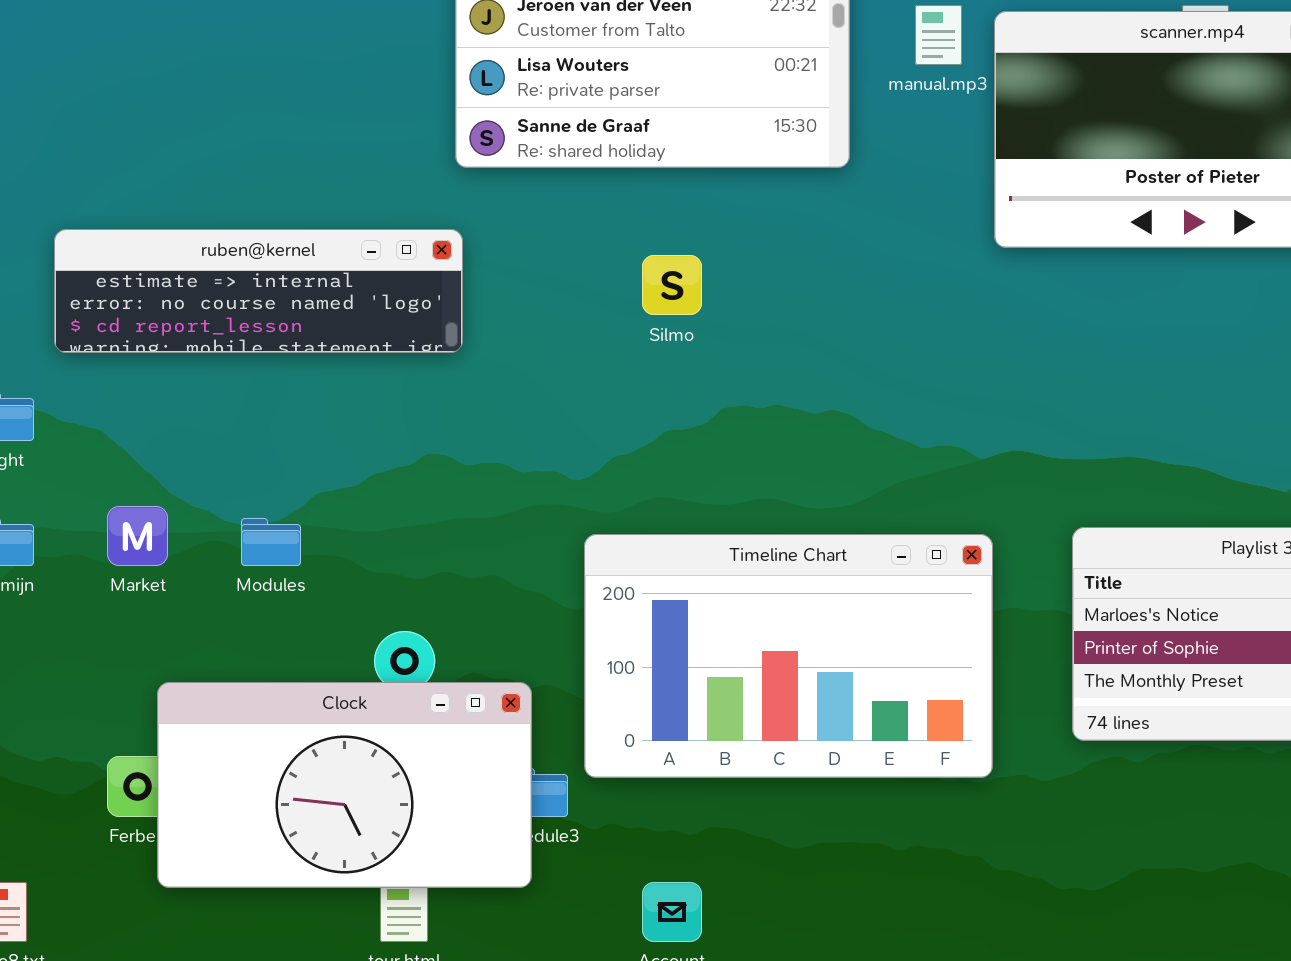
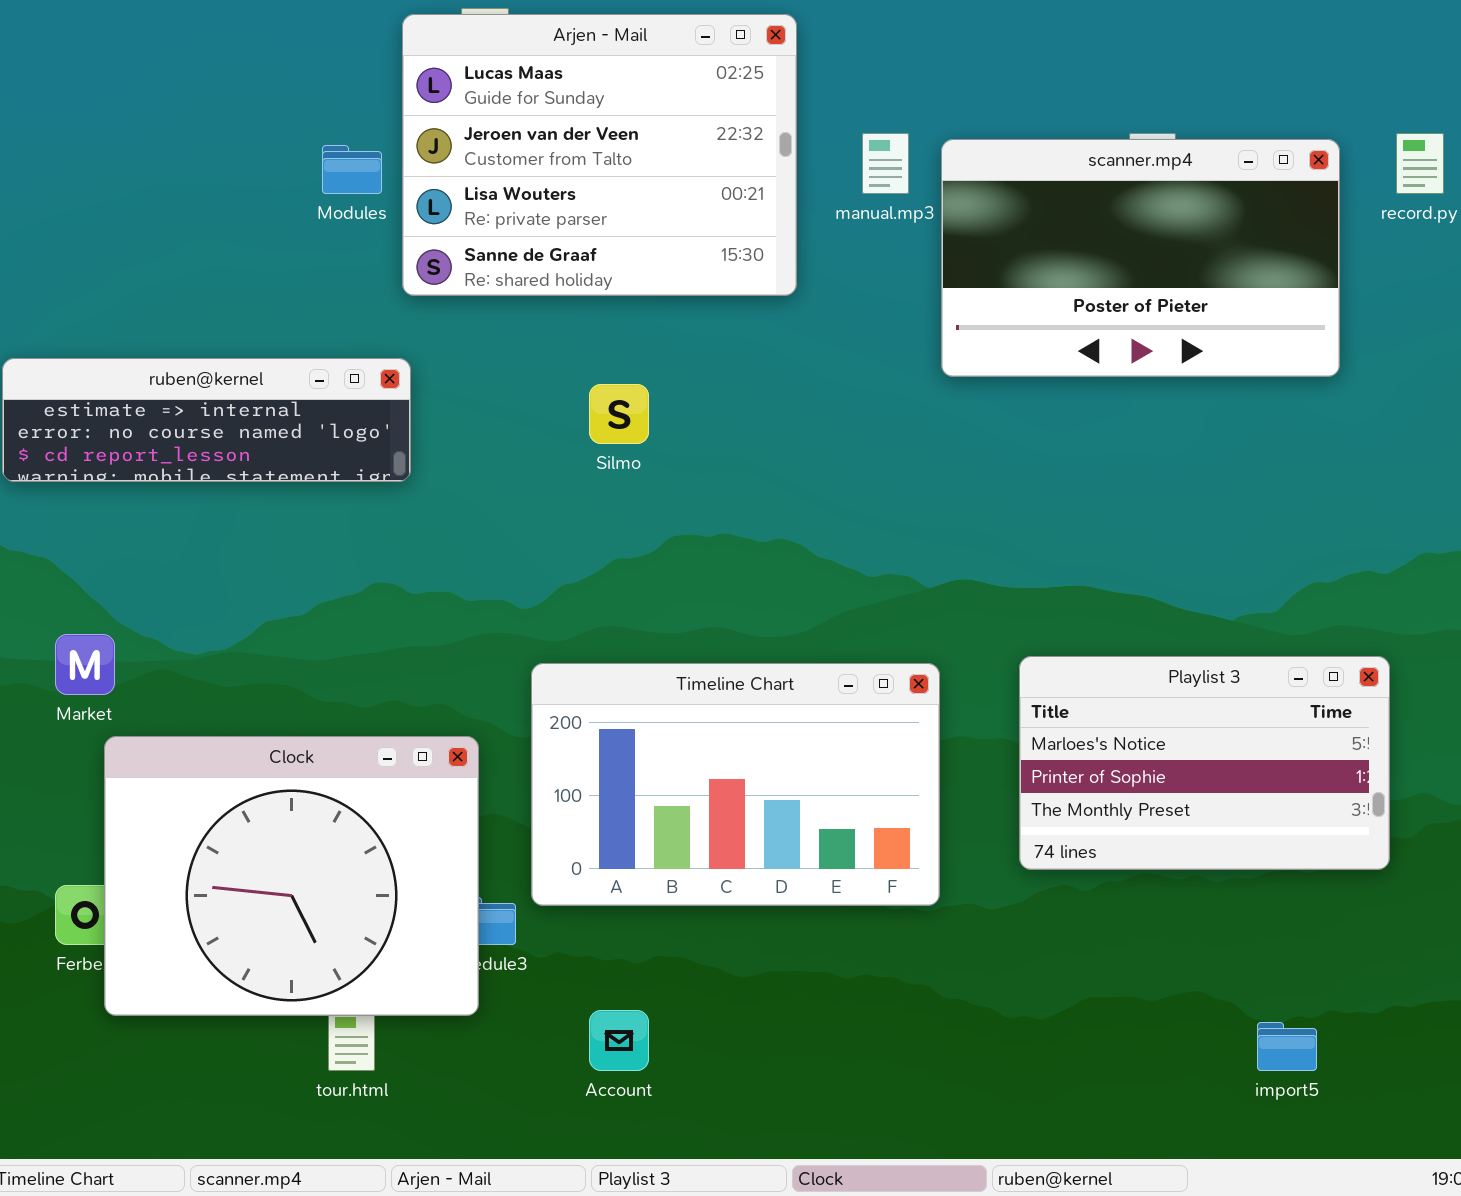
Modules: [241,518,301,566] -> [322,145,382,194], moved
Clock: [157,682,532,888] -> [104,736,479,1016], resized

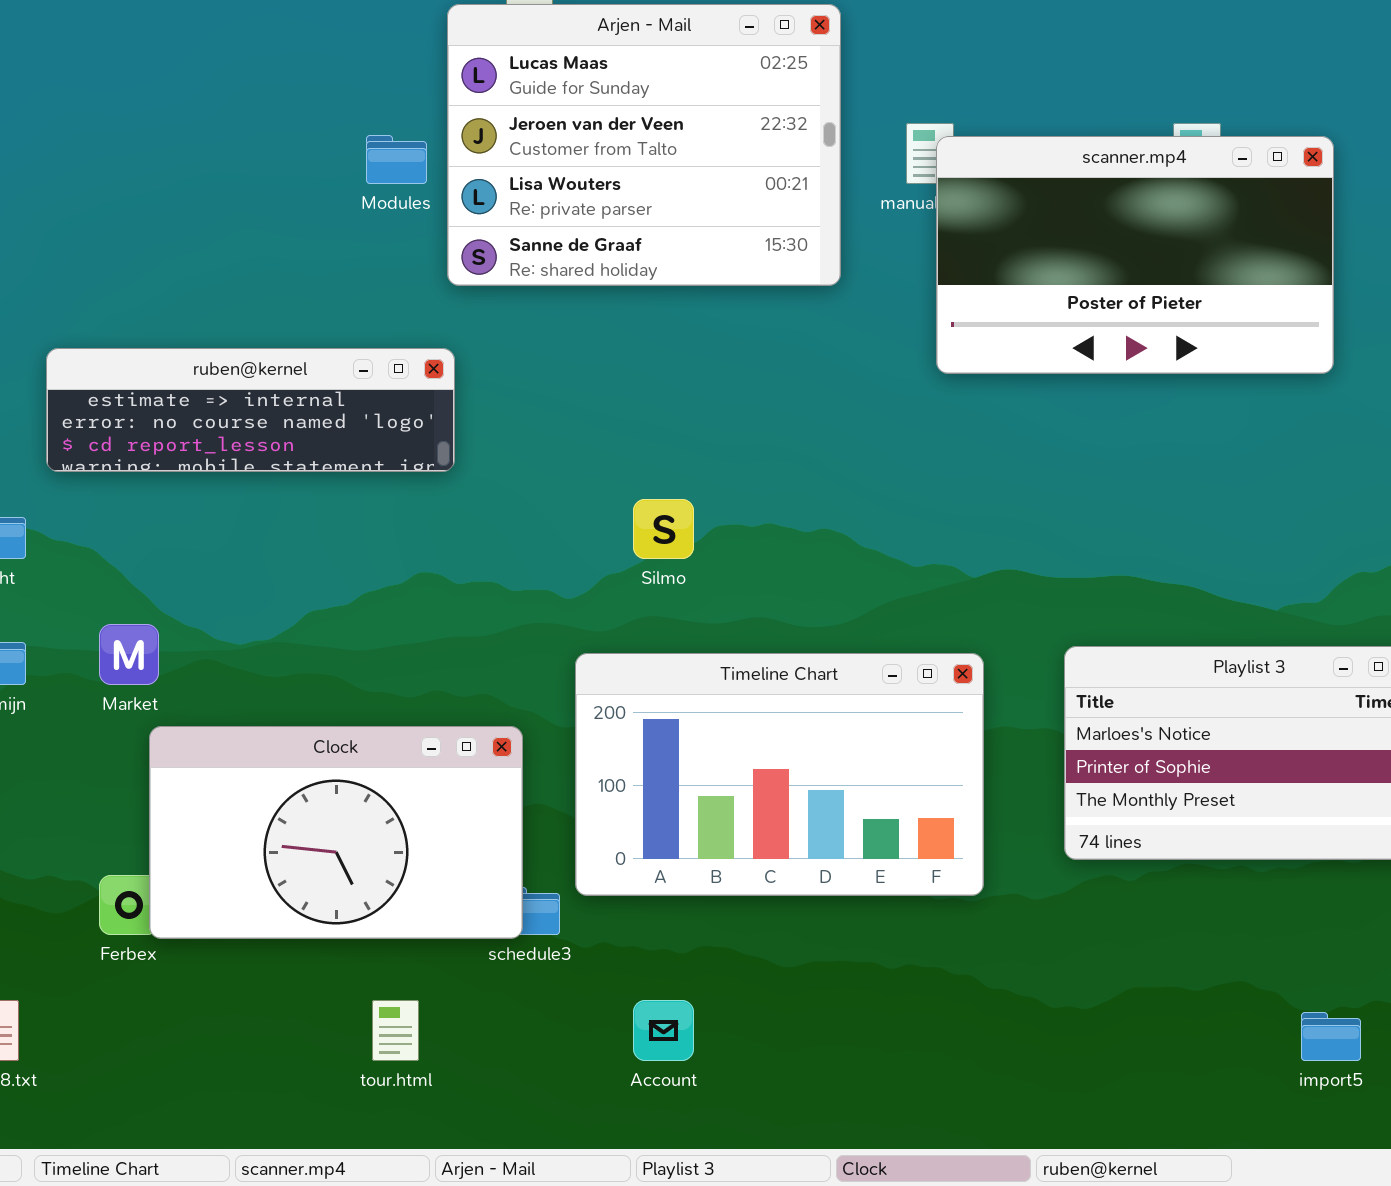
scanner.mp4: [941,139,1340,377] -> [936,136,1334,374], moved
Silmo: [589,384,649,444] -> [633,499,694,559], moved
Clock: [104,736,479,1016] -> [149,726,523,939], resized

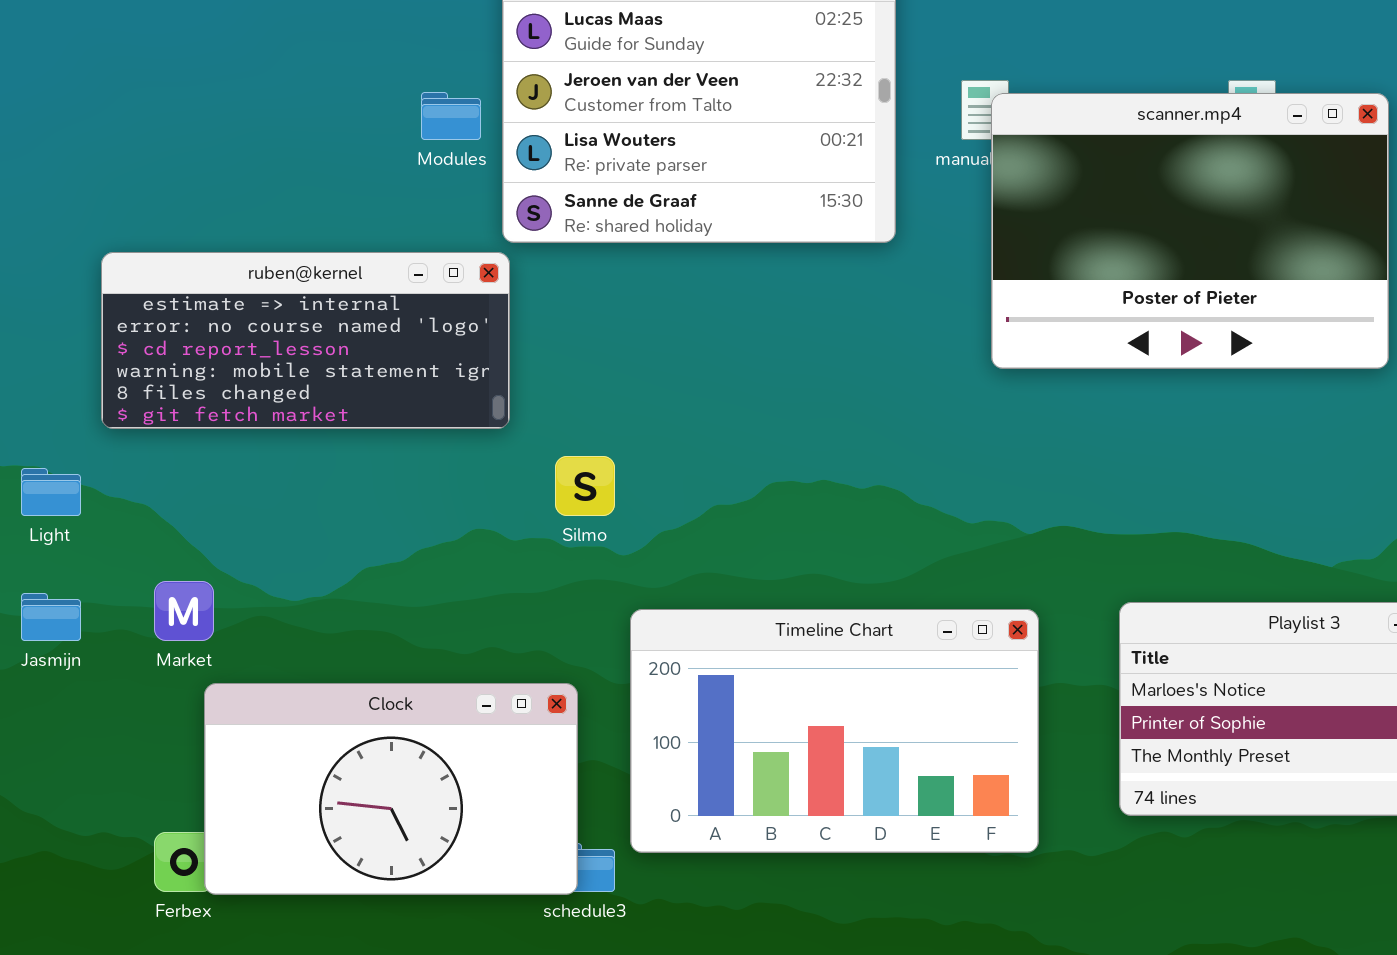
scanner.mp4: [936,136,1334,374] -> [991,93,1389,369], resized
ruben@kernel: [46,348,455,472] -> [101,252,510,429], resized
Silmo: [633,499,694,559] -> [555,456,615,516], moved

